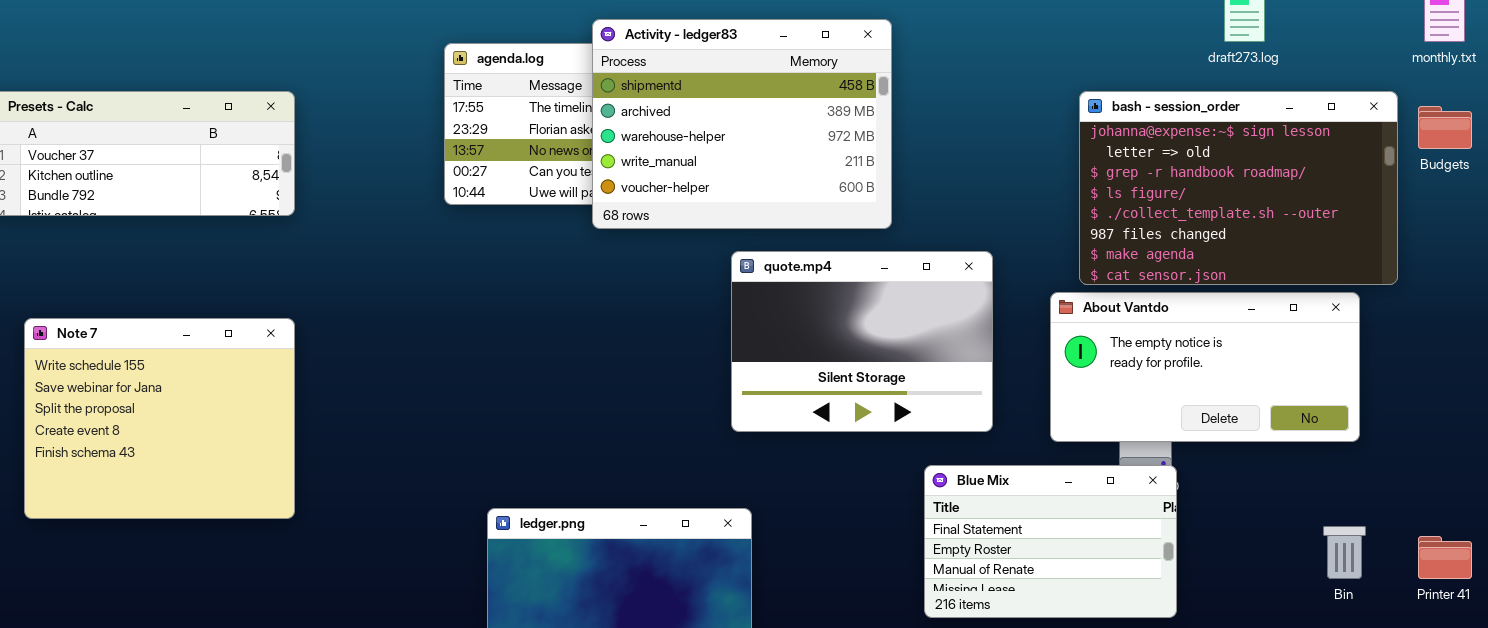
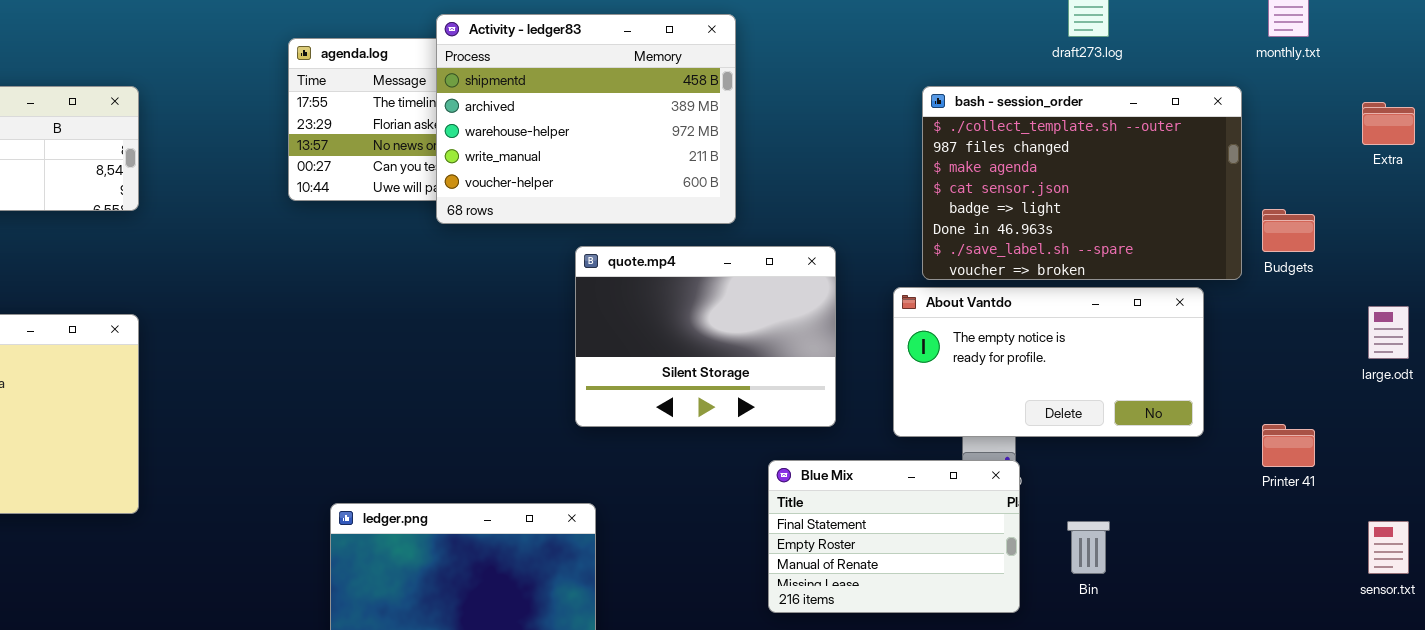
bash - session_order: [1079,91,1398,285] -> [922,86,1242,280], scrolled down 4 rows
Budgets: [1418,106,1472,149] -> [1262,209,1315,252], moved
Bin: [1323,526,1366,579] -> [1067,521,1110,574], moved
Printer 41: [1418,536,1472,579] -> [1262,424,1315,467], moved

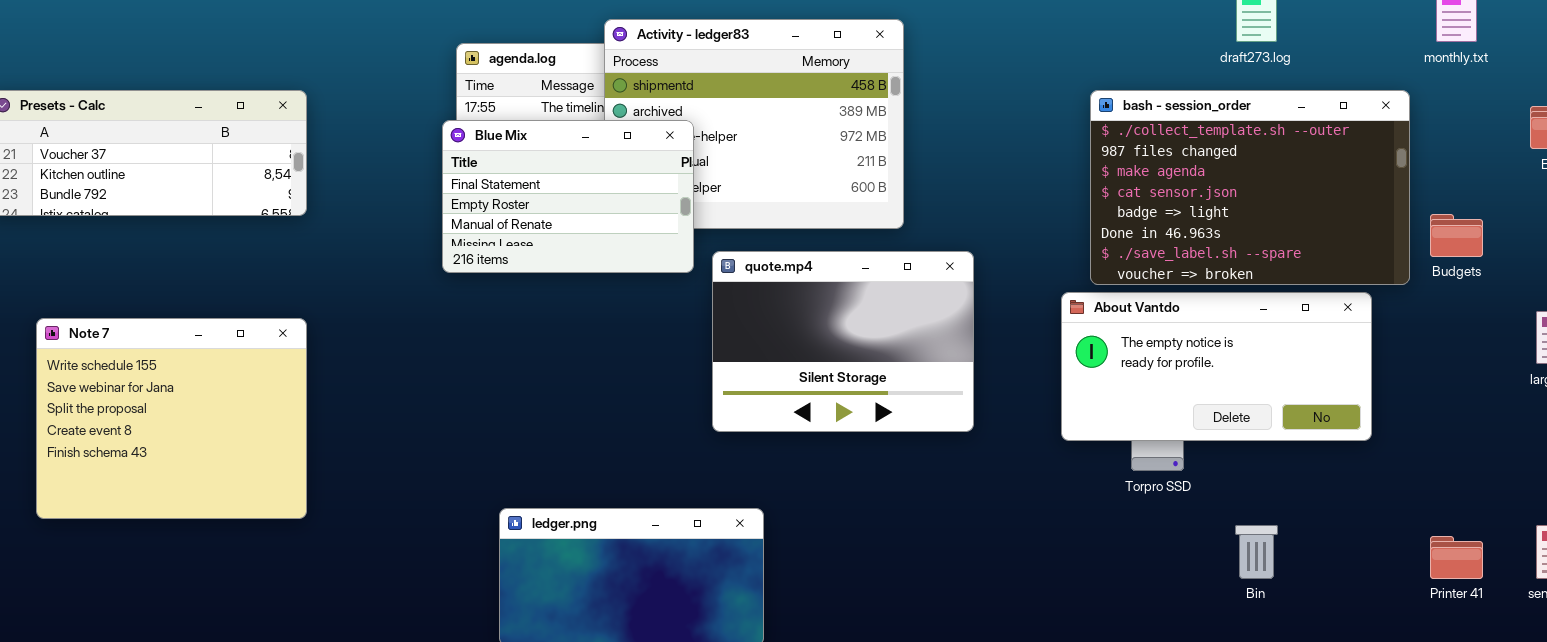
quote.mp4: [575,246,836,427] -> [712,251,974,432], moved
Printer 41: [1262,424,1315,467] -> [1430,536,1483,579], moved
Blue Mix: [768,460,1020,613] -> [442,120,694,273], moved

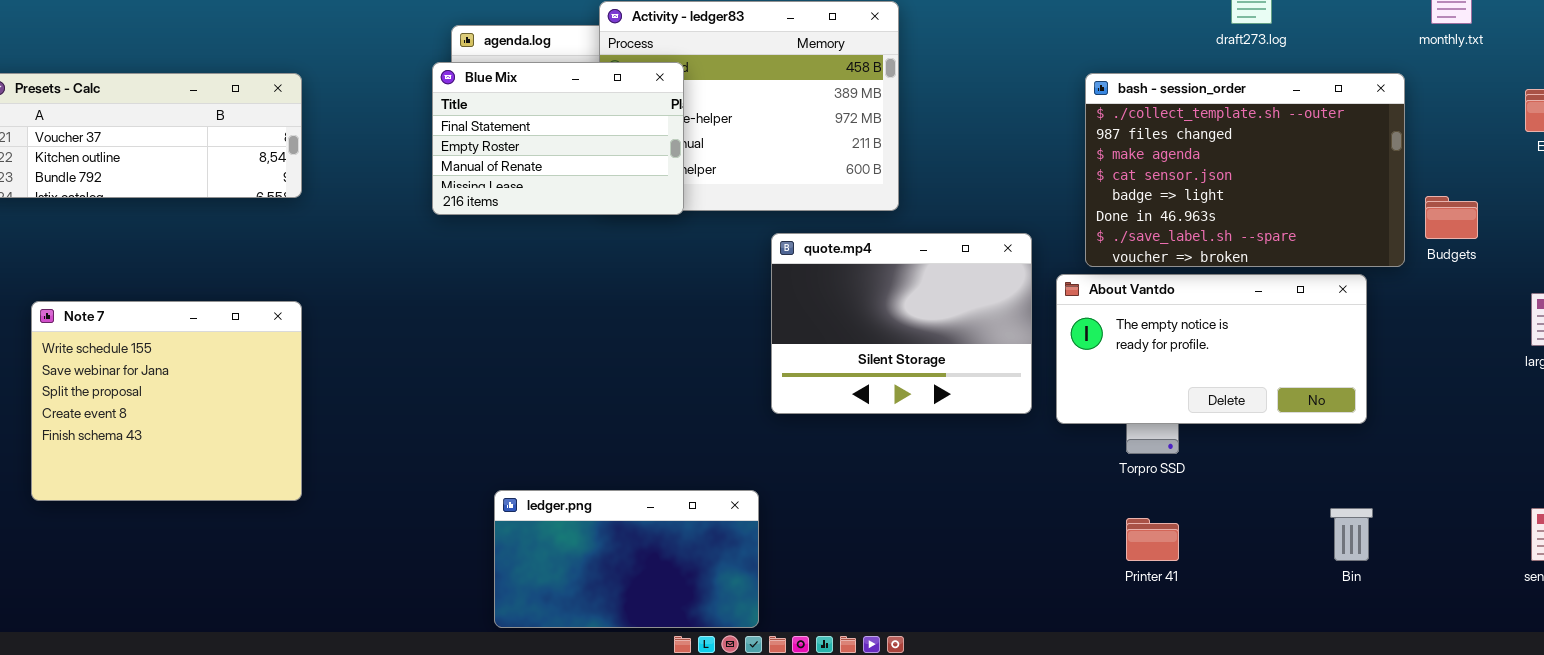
Blue Mix: [442,120,694,273] -> [432,62,684,215], moved
quote.mp4: [712,251,974,432] -> [771,233,1032,414], moved
Bin: [1235,525,1278,579] -> [1330,508,1373,561], moved
Printer 41: [1430,536,1483,579] -> [1126,518,1179,561], moved

